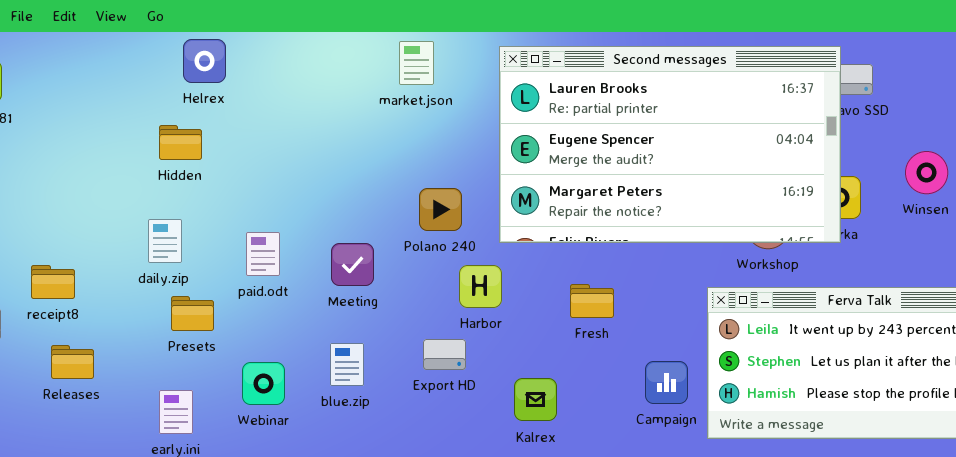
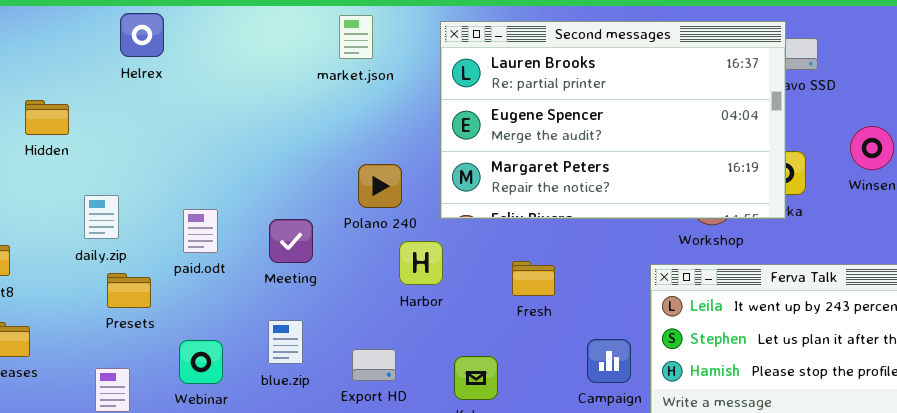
Hidden: [159,125,202,160] -> [25,100,69,135], moved
Export HD: [423,339,466,370] -> [352,349,396,381], moved

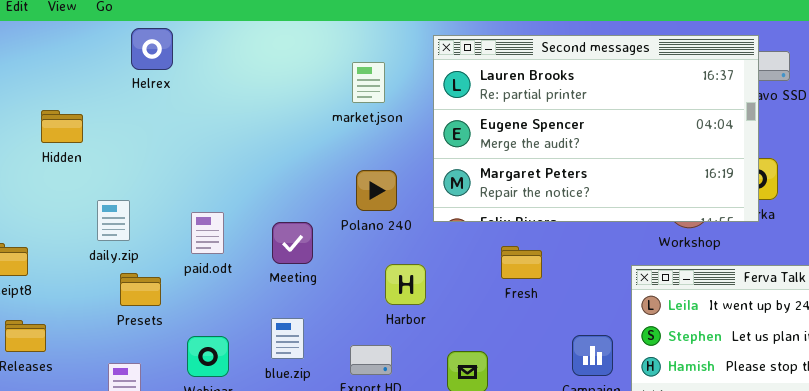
market.json: [339,15,373,59] -> [352,62,385,103], moved
Harbor: [399,241,443,285] -> [385,264,426,305], moved
Fresh: [512,261,555,296] -> [501,246,542,279], moved

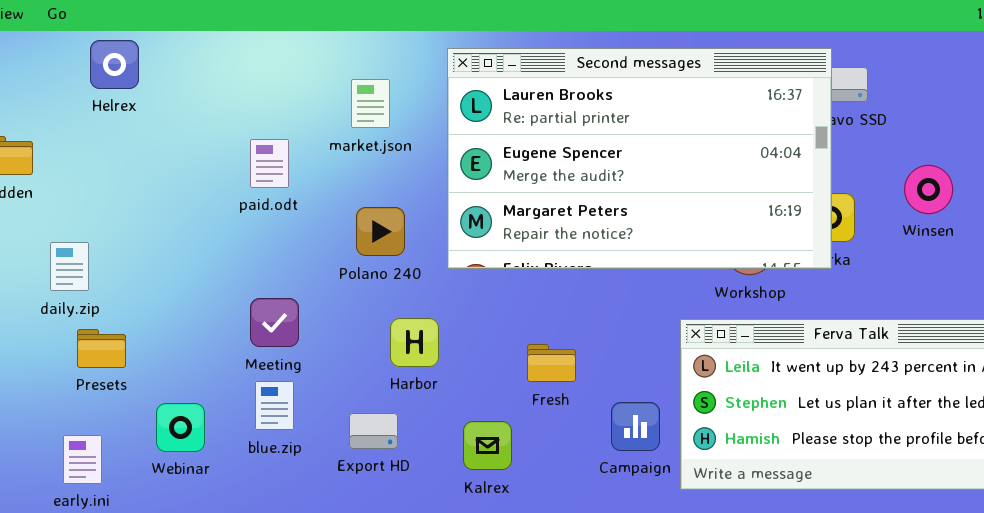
paid.odt: [191,212,224,254] -> [250,139,289,188], moved
Meeting: [272,222,313,264] -> [250,298,299,347], moved
Fresh: [501,246,542,279] -> [527,344,576,382], moved

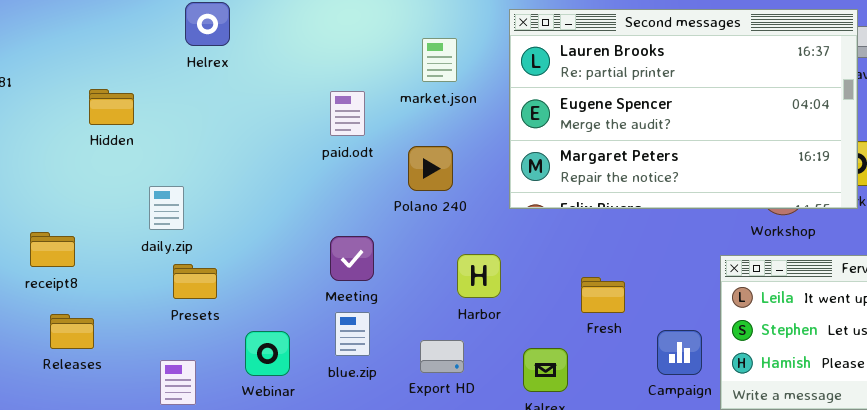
Polano 240: [356,207,405,256] -> [408,146,453,191], moved

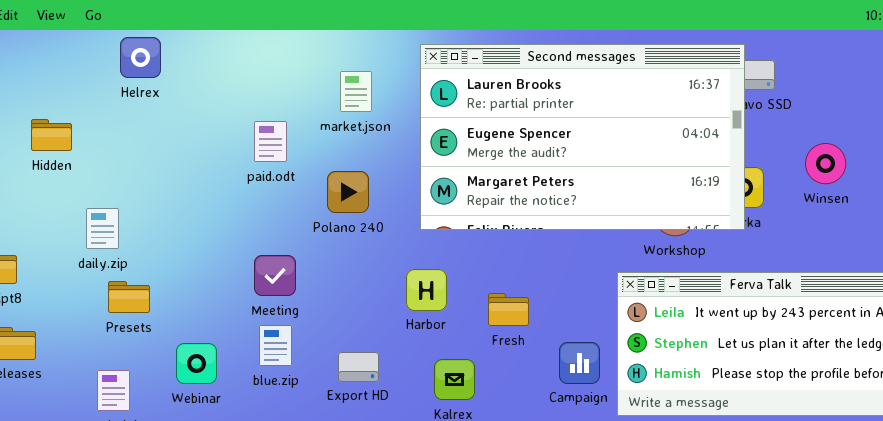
Harbor: [457,254,501,298] -> [406,269,447,311], moved

